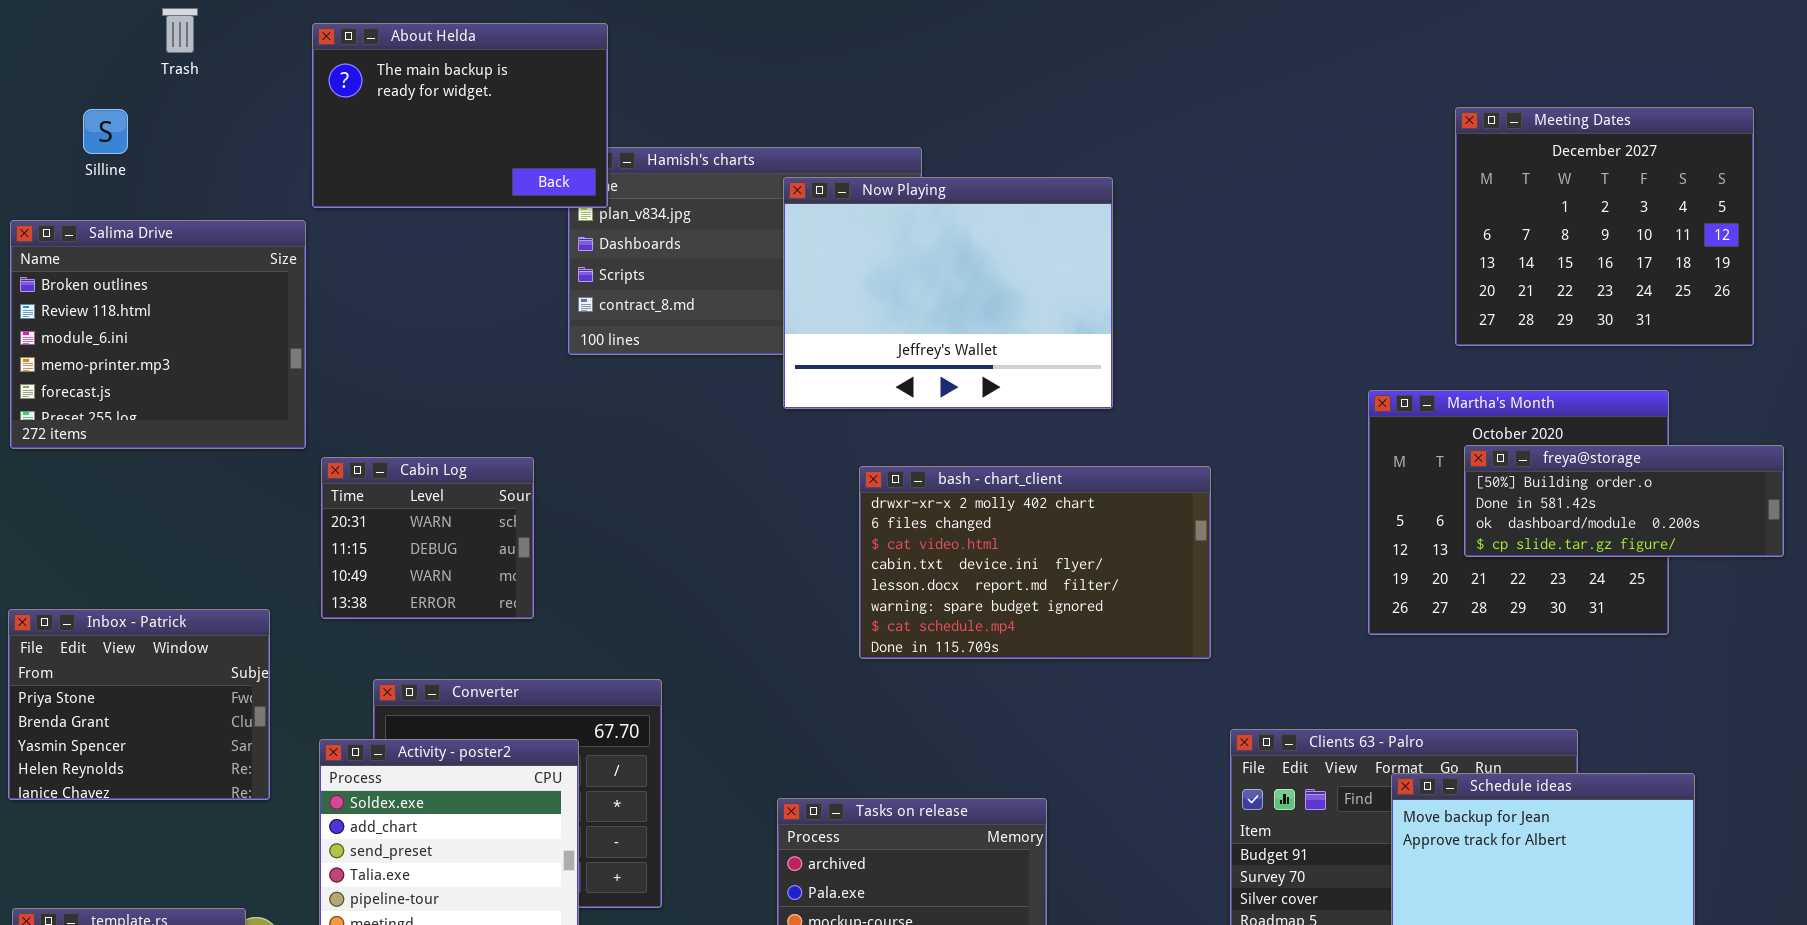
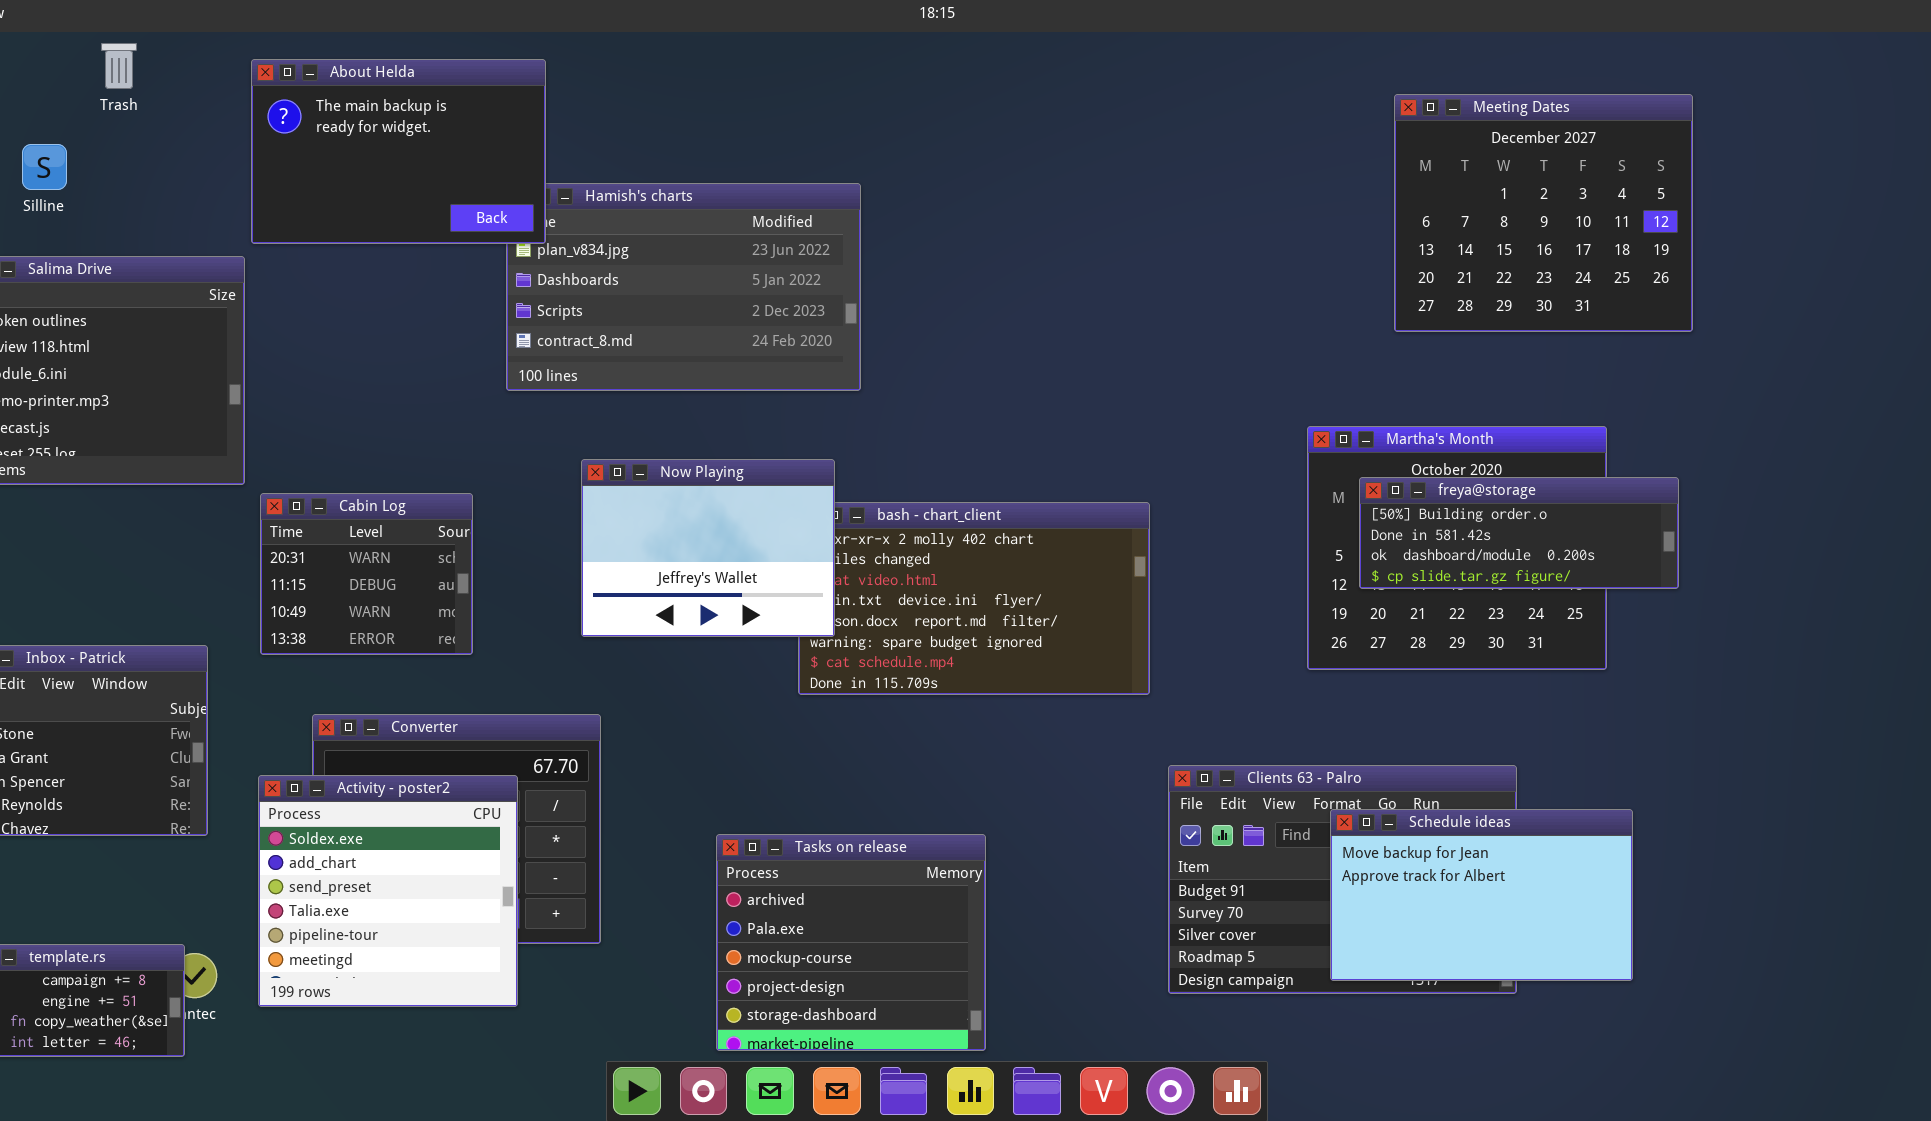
Meeting Dates: [1455,107,1754,346] -> [1394,94,1693,332], moved
Now Playing: [783,177,1113,409] -> [581,459,835,637], moved, resized
freya@storage: [1464,445,1784,557] -> [1359,477,1679,589], moved

